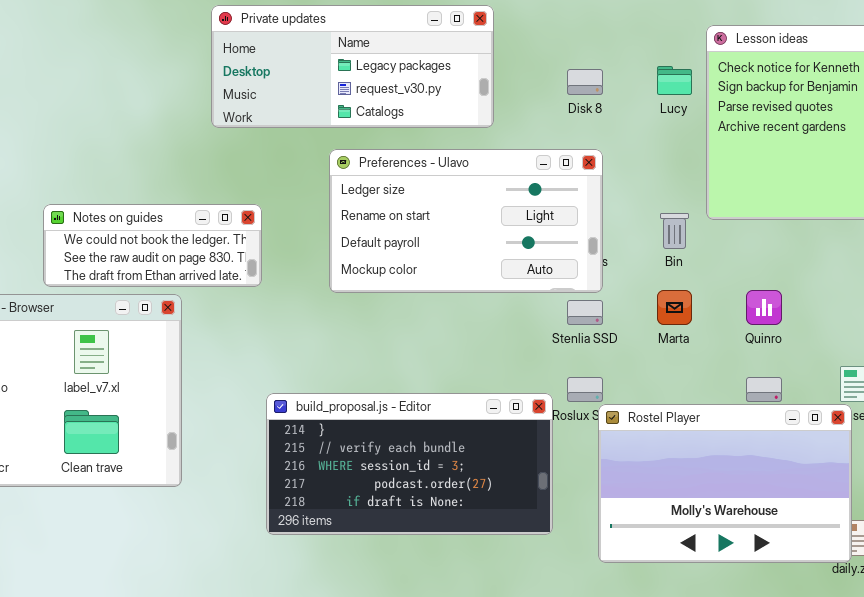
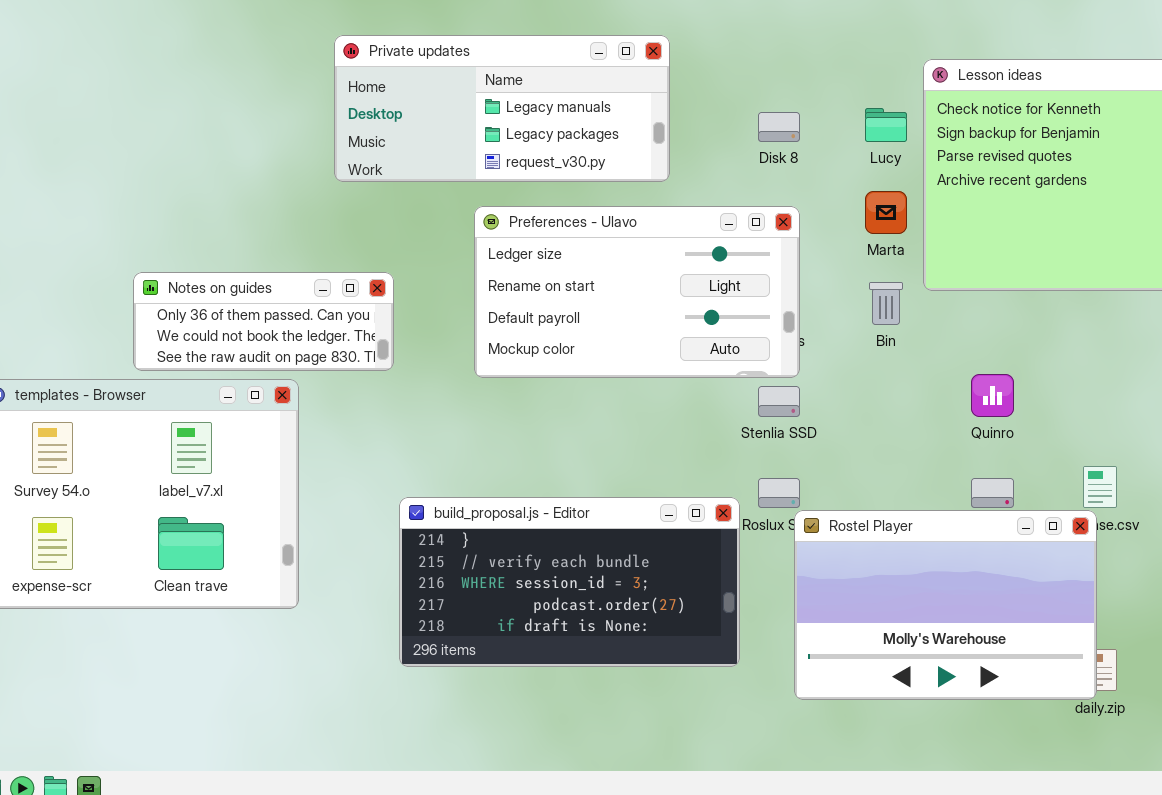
Private updates: [211,5,494,128] -> [334,35,670,182], scrolled up 1 row
Notes on guides: [43,204,262,287] -> [133,272,394,371], scrolled up 1 row
Marta: [657,290,692,325] -> [865,191,907,234], moved

